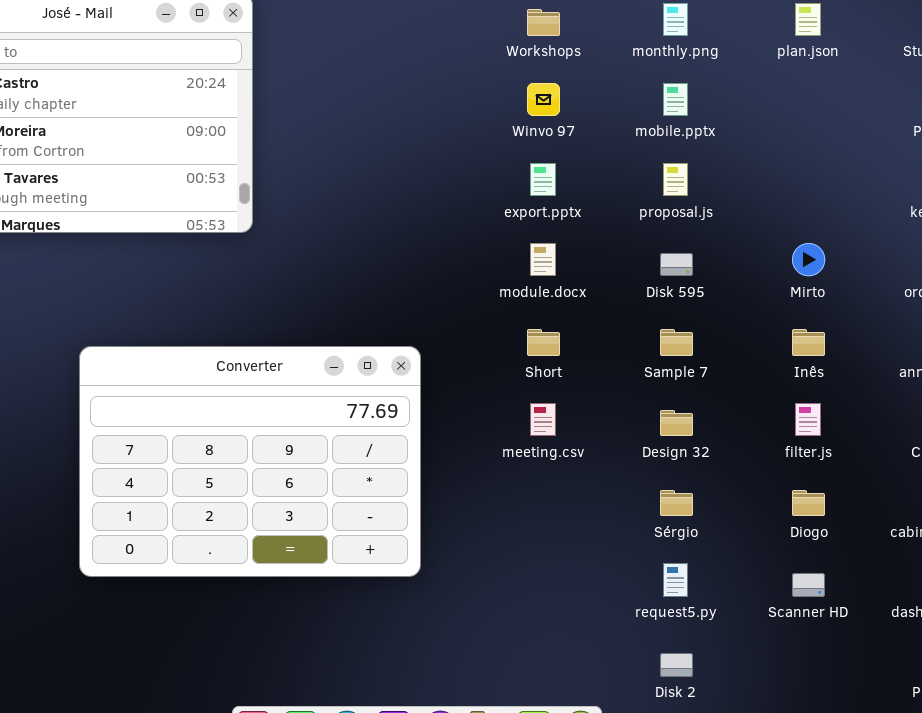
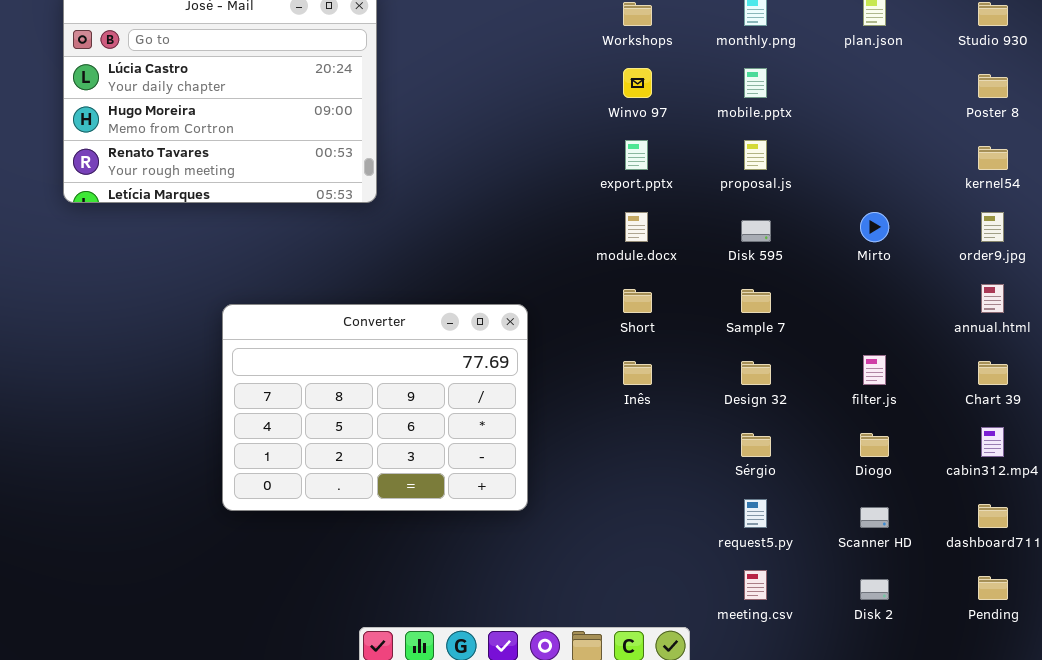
Inês: [792,329,825,356] -> [623,361,652,385], moved
meeting.csv: [530,403,556,436] -> [744,570,767,600], moved
Disk 2: [660,653,693,677] -> [860,579,889,600], moved

